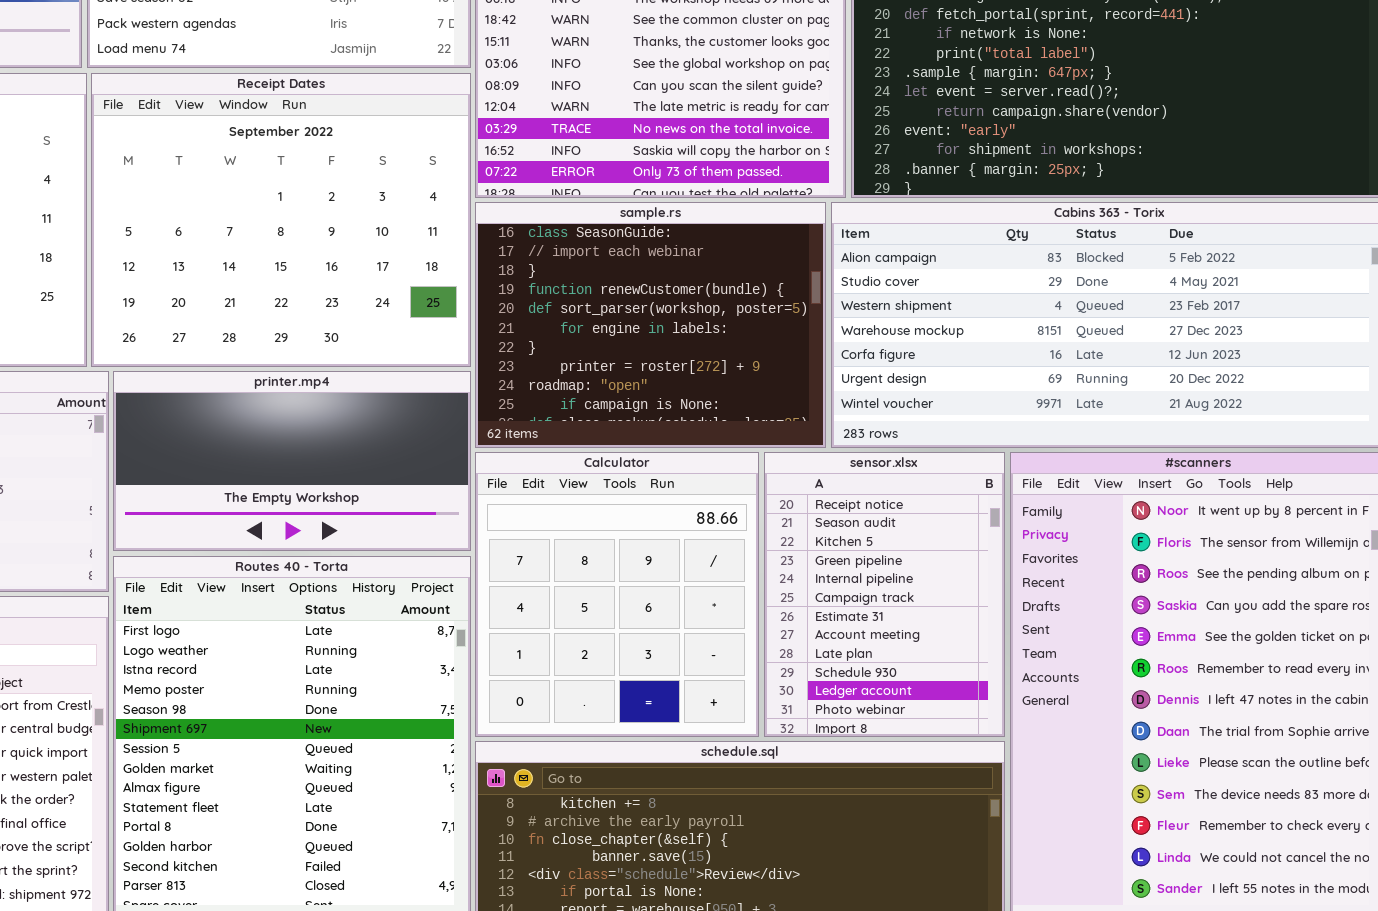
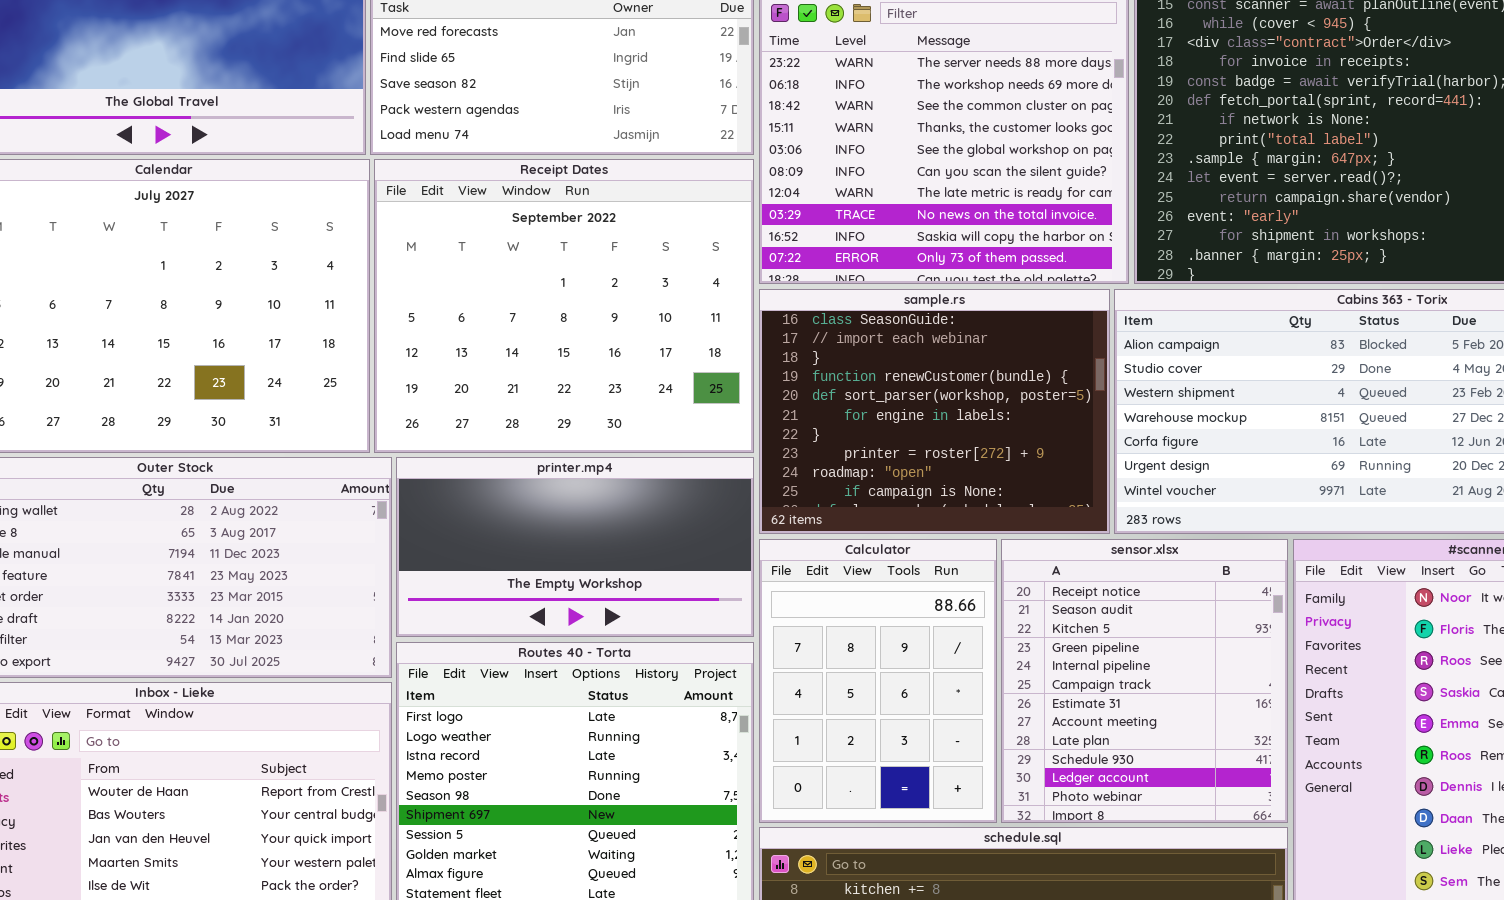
Calculator: [475,452,759,737] -> [759,539,997,823], resized
sensor.xlsx: [764,452,1005,737] -> [1001,539,1288,823], resized

